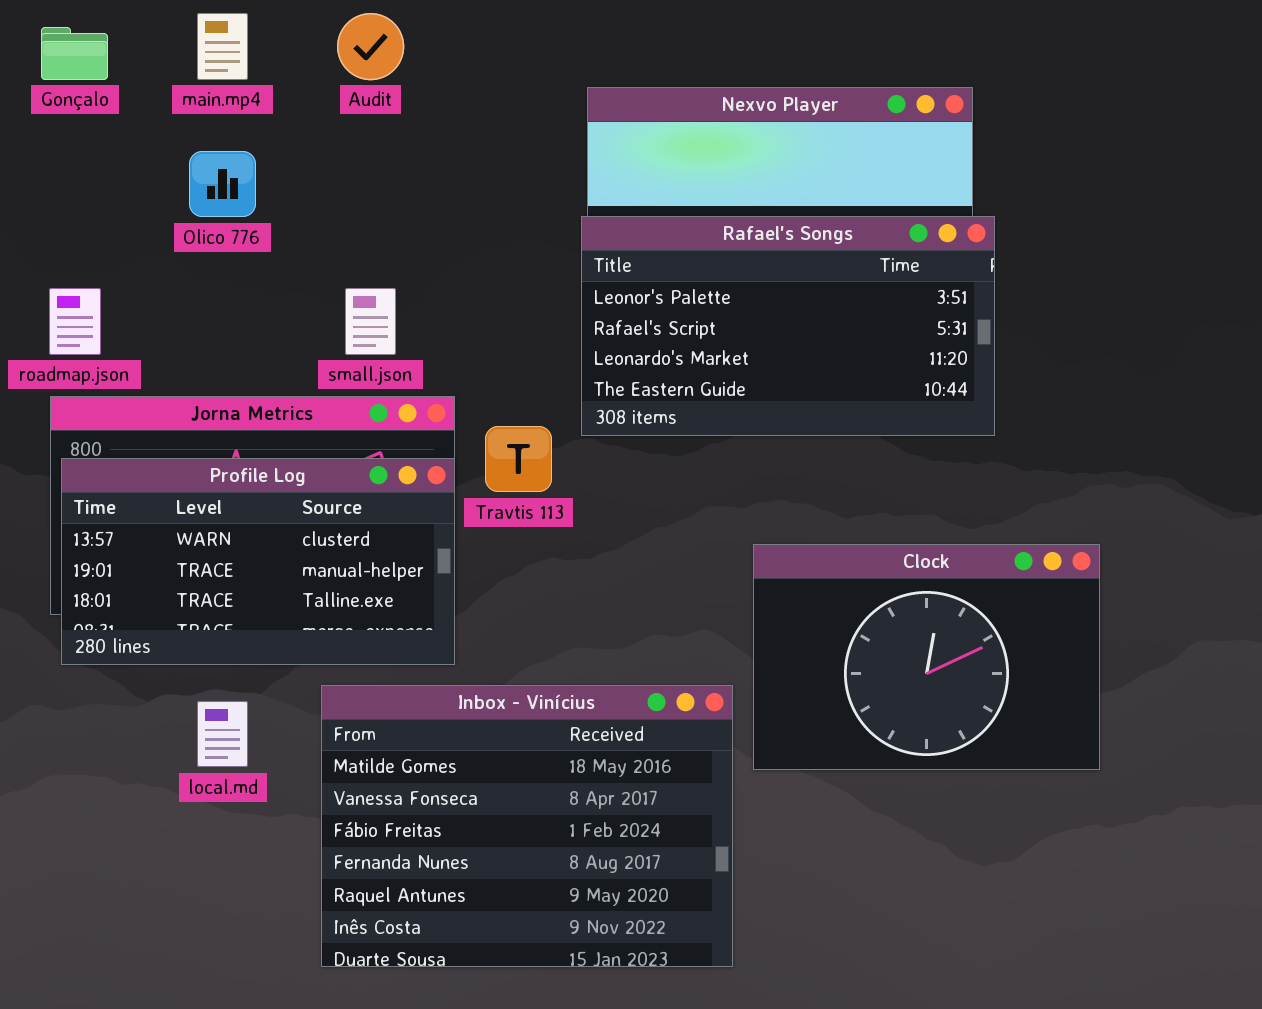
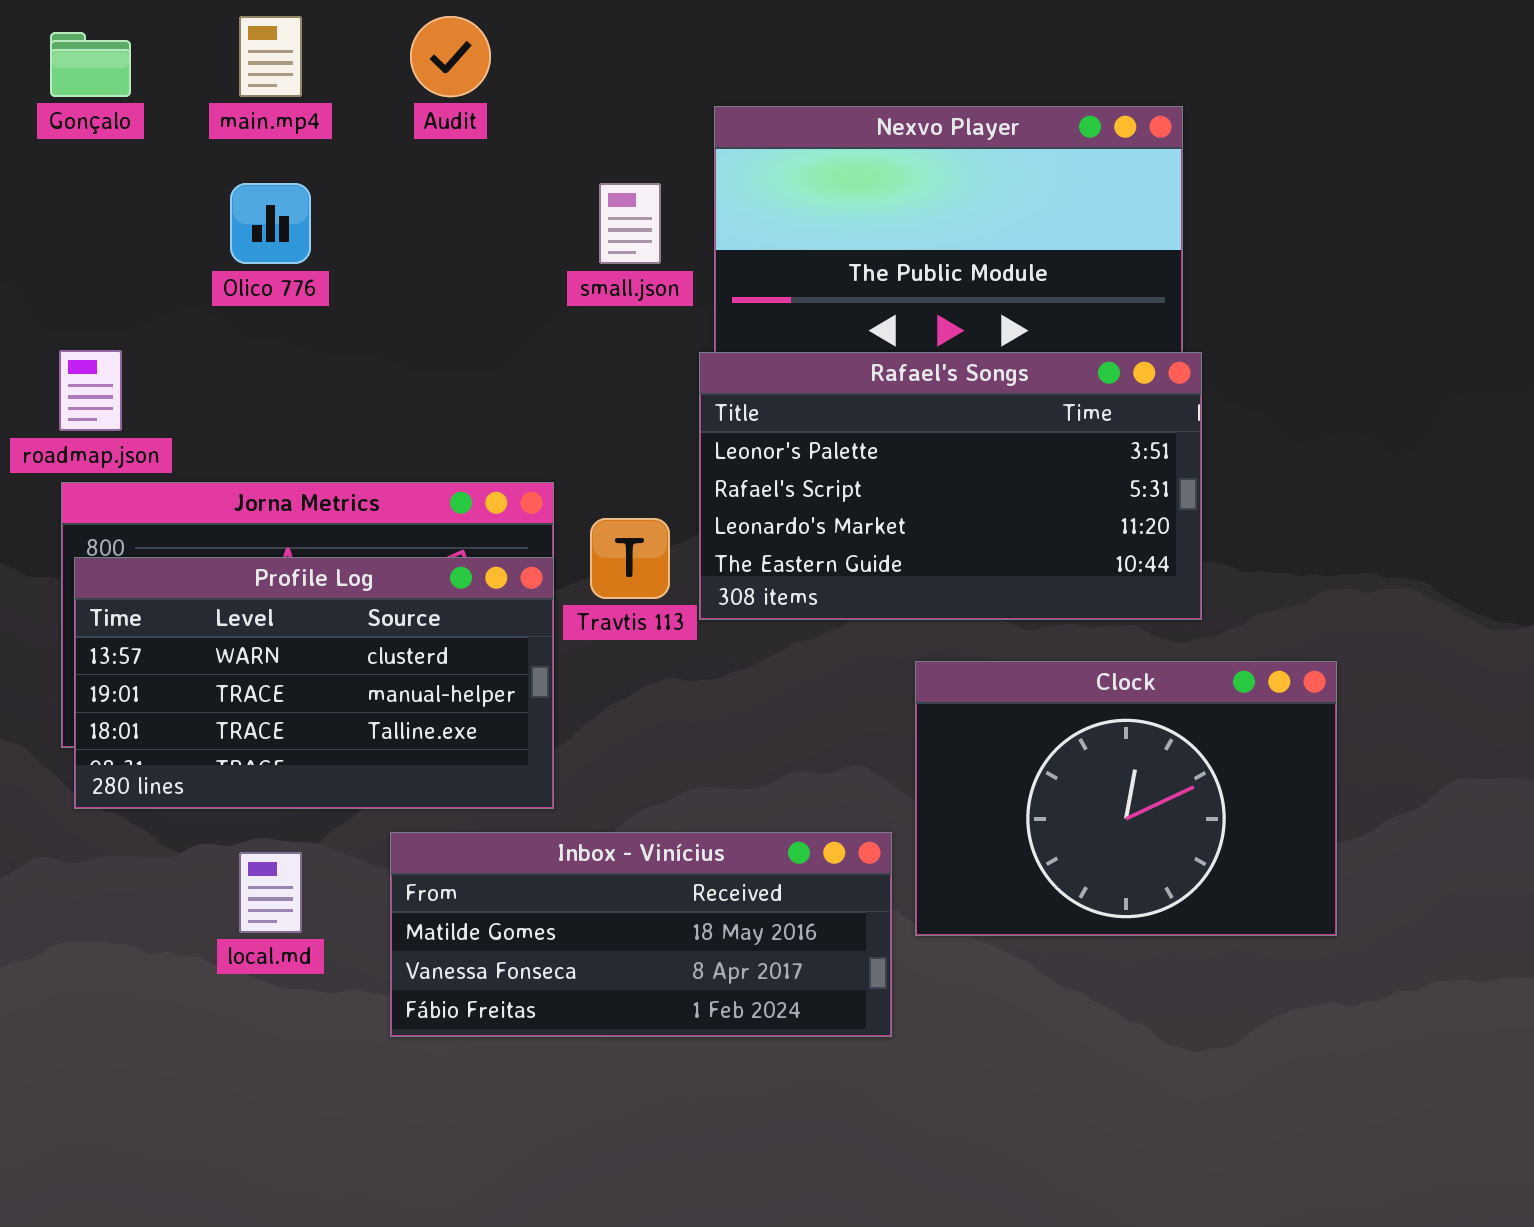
Rafael's Songs: [581,216,995,436] -> [699,352,1202,620], moved
small.json: [345,288,396,355] -> [599,183,661,264], moved
Inbox - Vinícius: [321,685,733,967] -> [390,832,892,1037], resized

